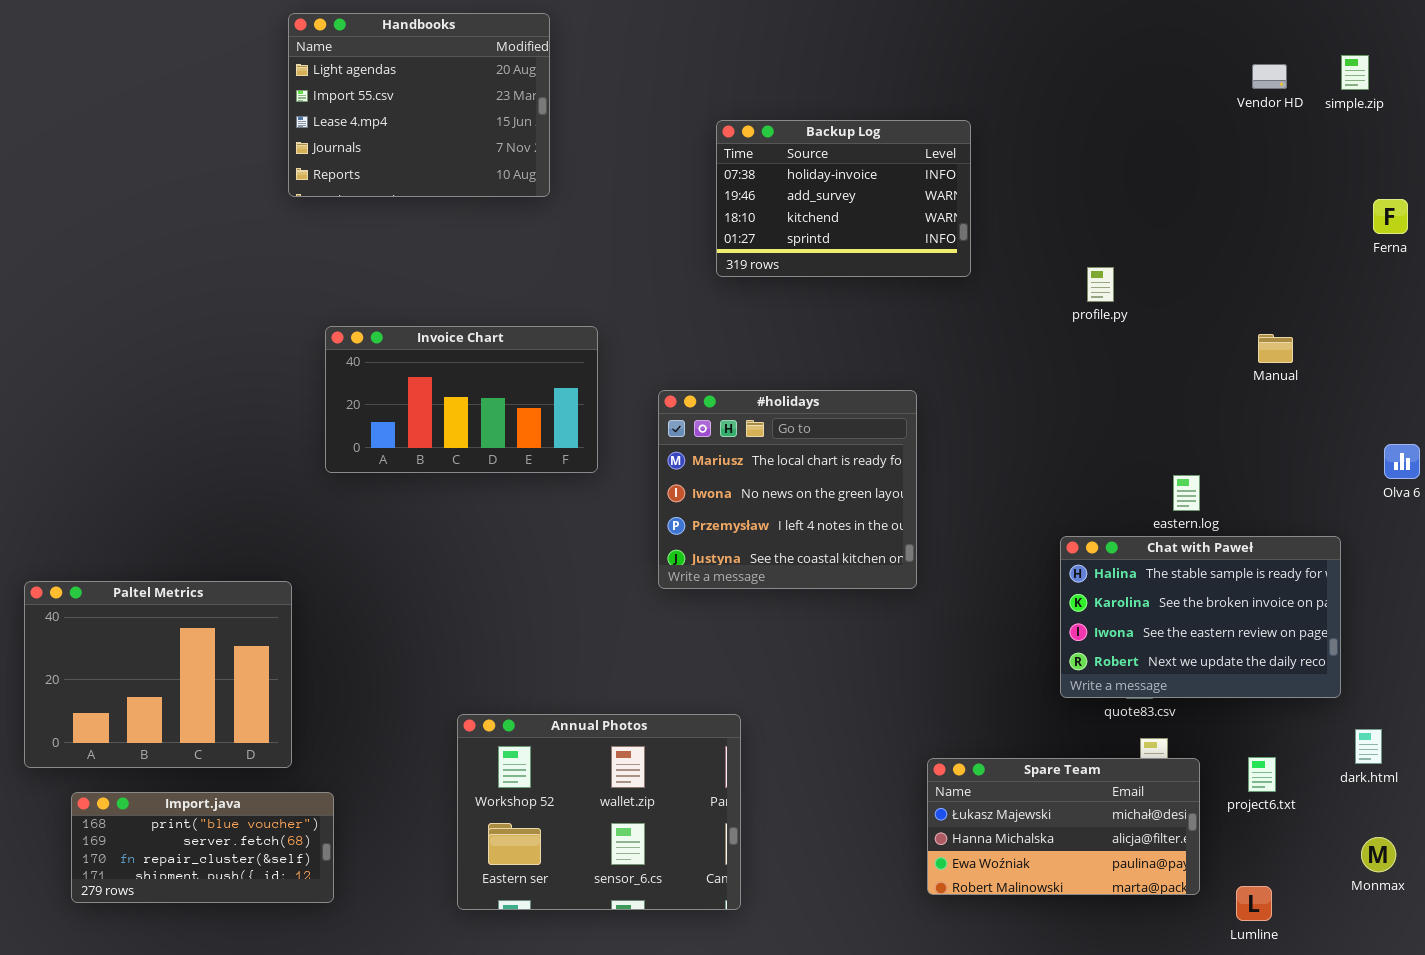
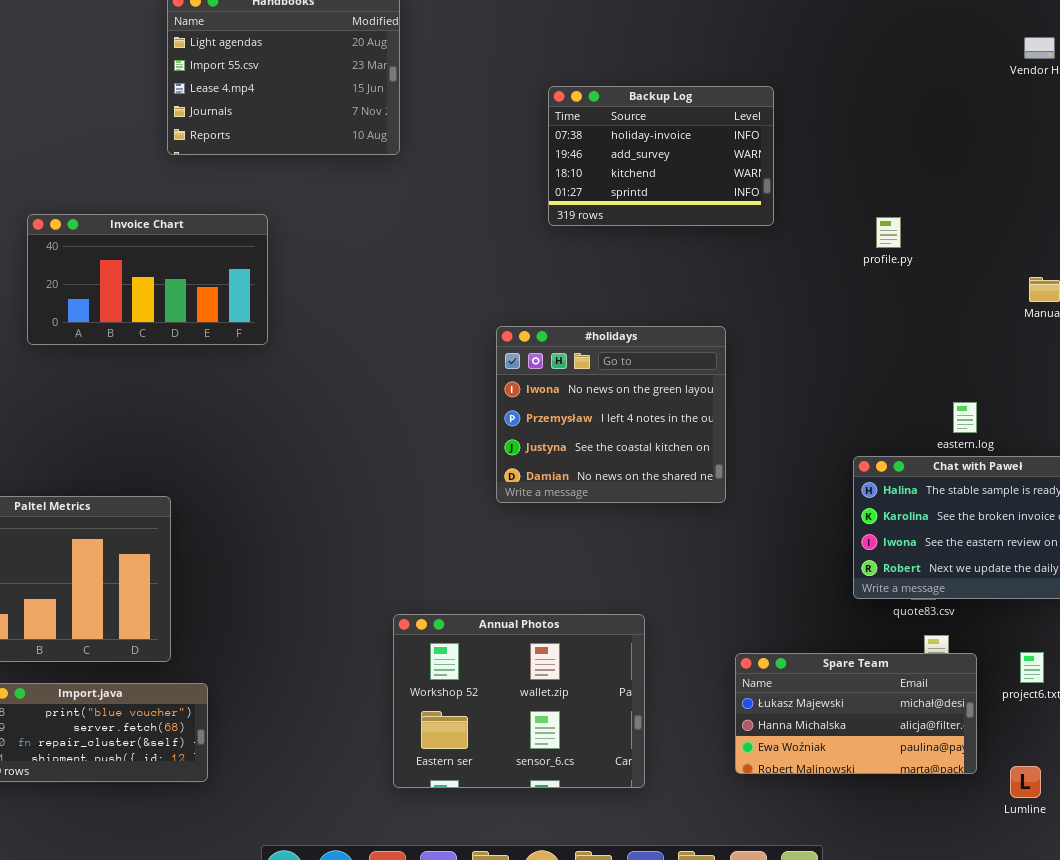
Invoice Chart: [325,326,598,473] -> [27,214,268,345], moved
#holidays: [658,390,917,589] -> [496,326,726,503], scrolled down 1 row
Annual Photos: [457,714,741,910] -> [393,614,645,788], moved

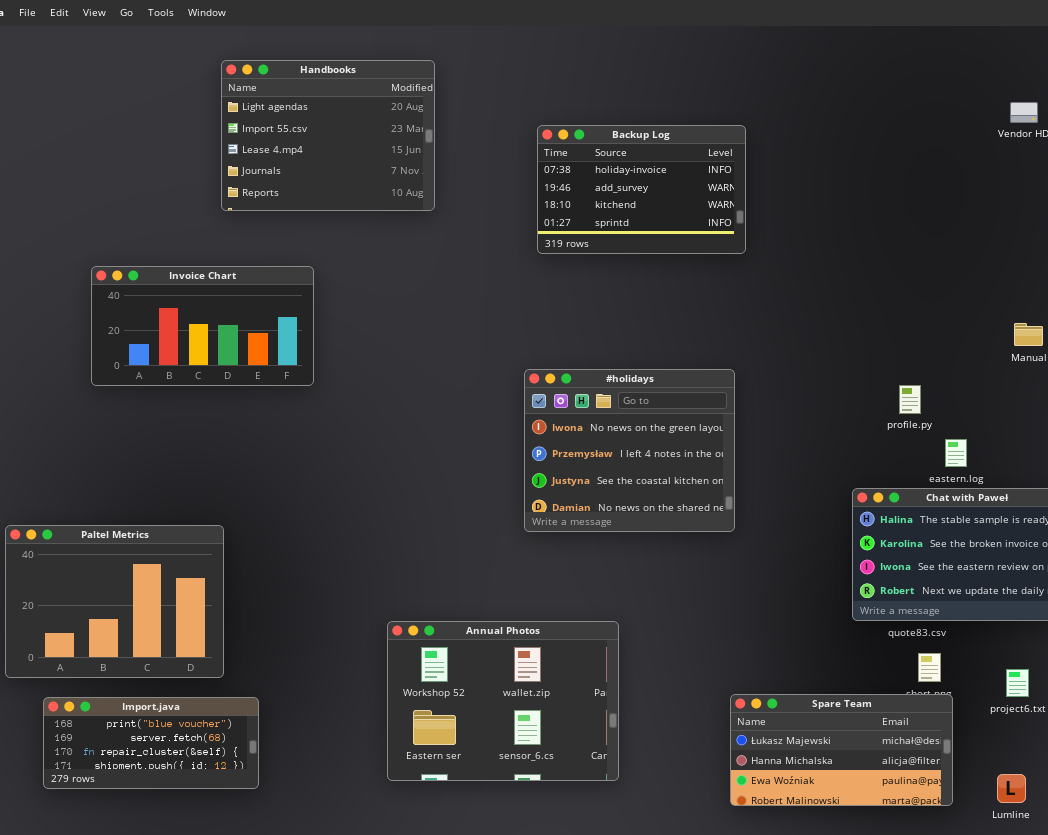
Backup Log: [548,86,774,226] -> [537,125,746,254], moved
profile.py: [876,217,901,248] -> [899,385,921,414], moved
Annual Photos: [393,614,645,788] -> [387,621,619,781], moved
Spare Team: [735,653,977,774] -> [730,694,953,806], moved

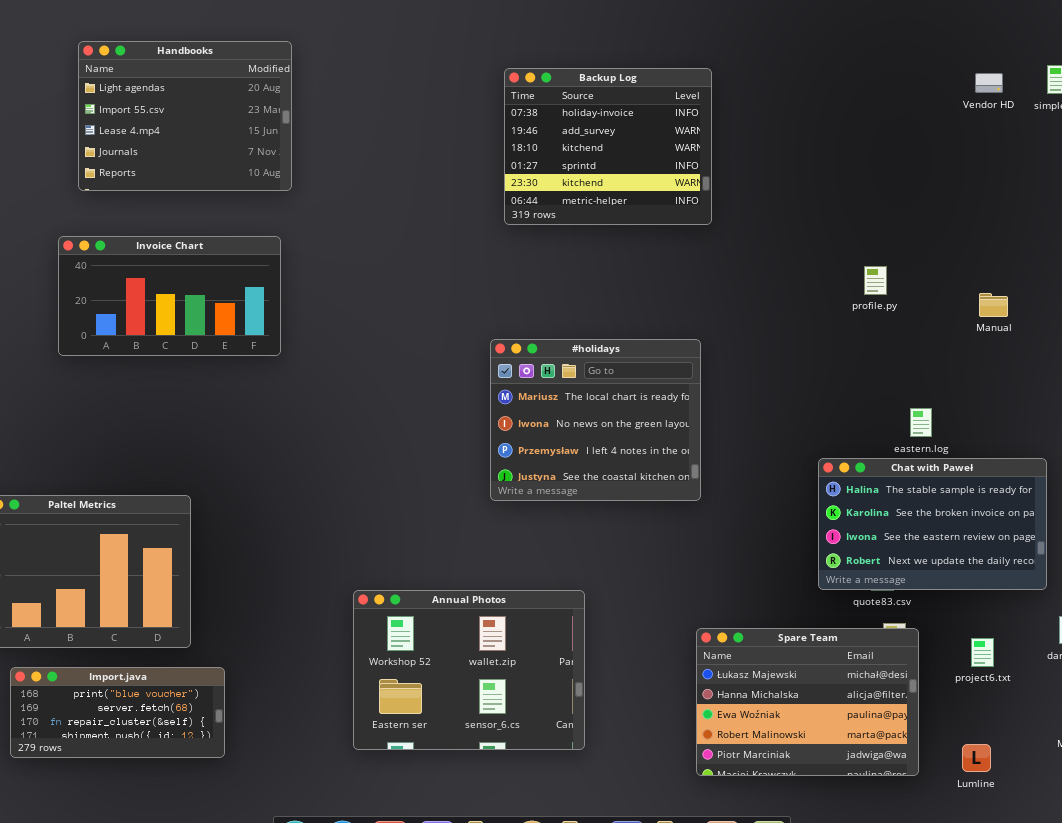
Handbooks: [221,60,435,211] -> [78,41,292,191], moved
Backup Log: [537,125,746,254] -> [504,68,712,225], resized
#holidays: [524,369,735,532] -> [490,339,701,501], scrolled up 1 row
profile.py: [899,385,921,414] -> [864,266,887,295], moved
Spare Team: [730,694,953,806] -> [696,628,919,776], resized

